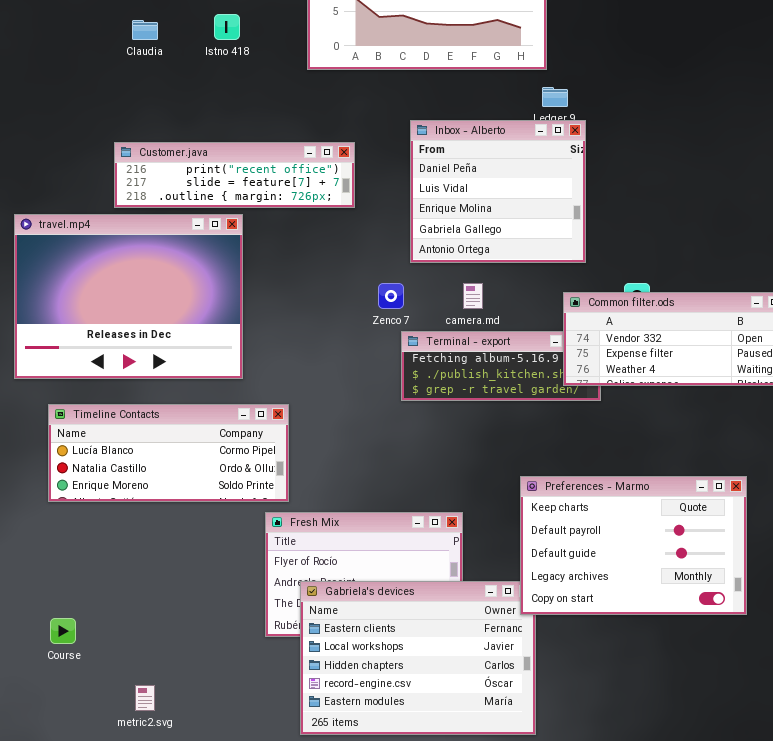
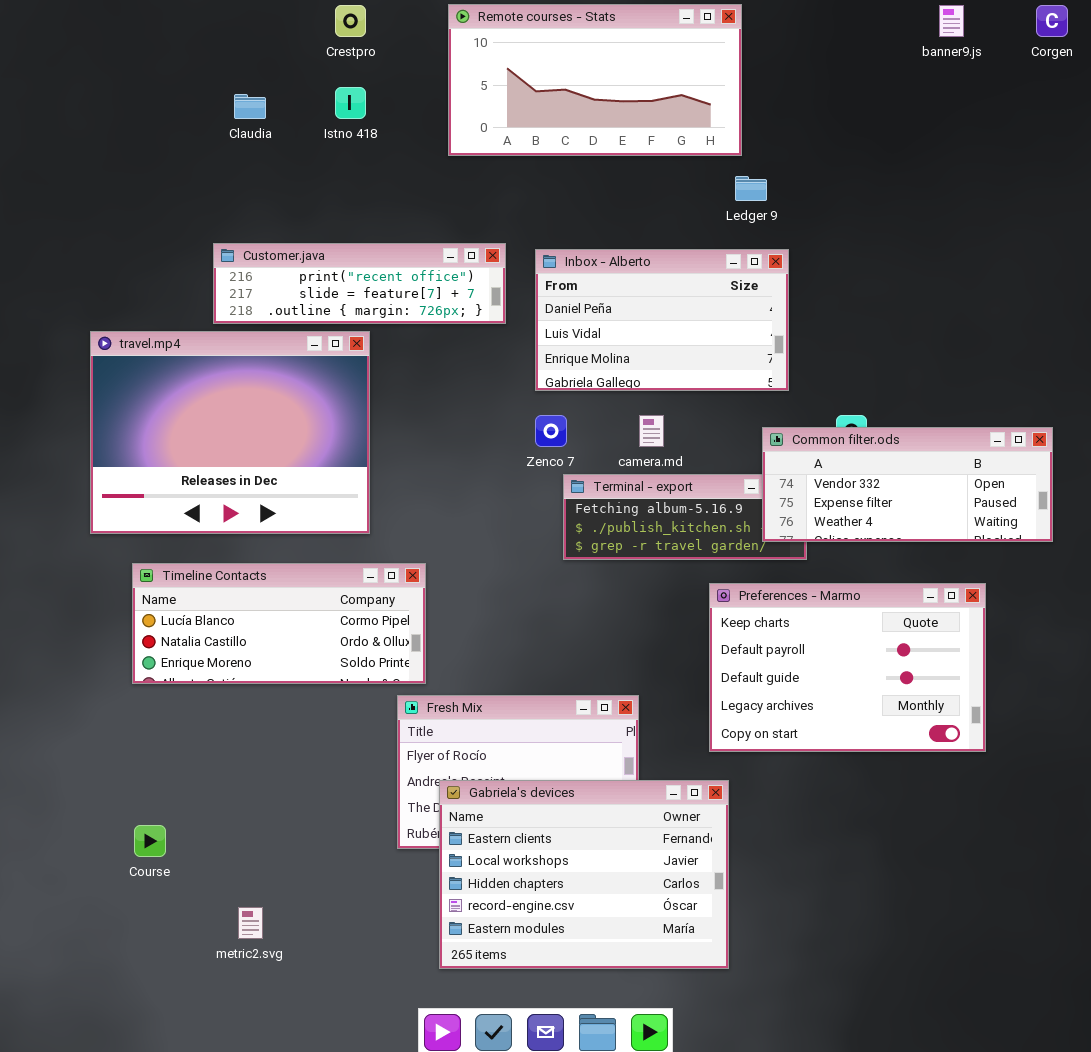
Inbox - Alberto: [410,120,586,263] -> [535,249,789,391], resized
Preferences - Marmo: [520,476,747,615] -> [709,583,986,752], moved

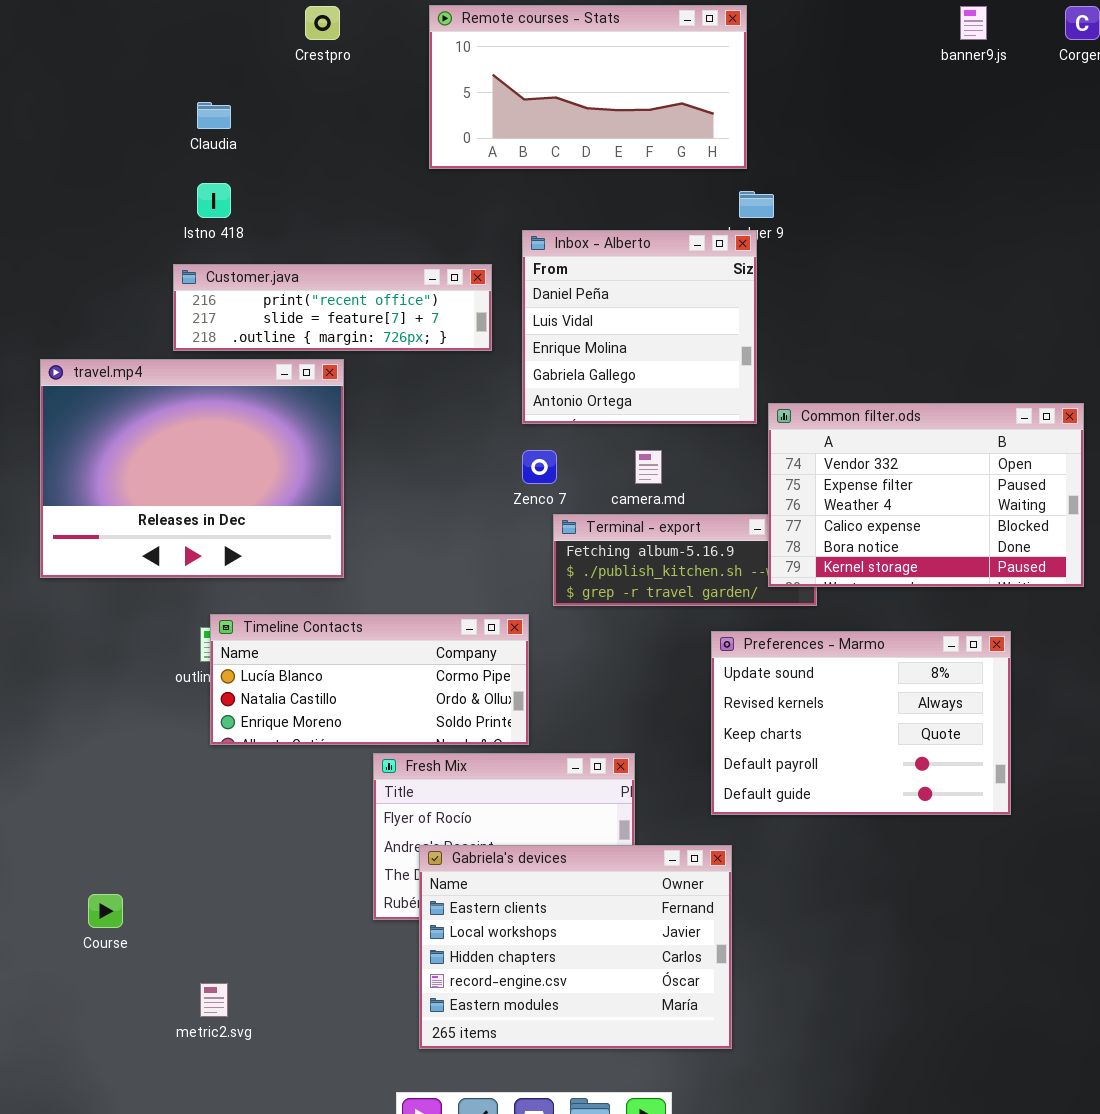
Istno 418: [335,87,366,119] -> [197,183,231,218], moved
Inbox - Alberto: [535,249,789,391] -> [522,230,757,424], resized
Common filter.ods: [762,427,1053,542] -> [768,403,1084,587], resized
Timeline Contacts: [132,563,426,684] -> [210,614,529,745], moved
Preferences - Marmo: [709,583,986,752] -> [711,631,1011,815], scrolled up 2 rows

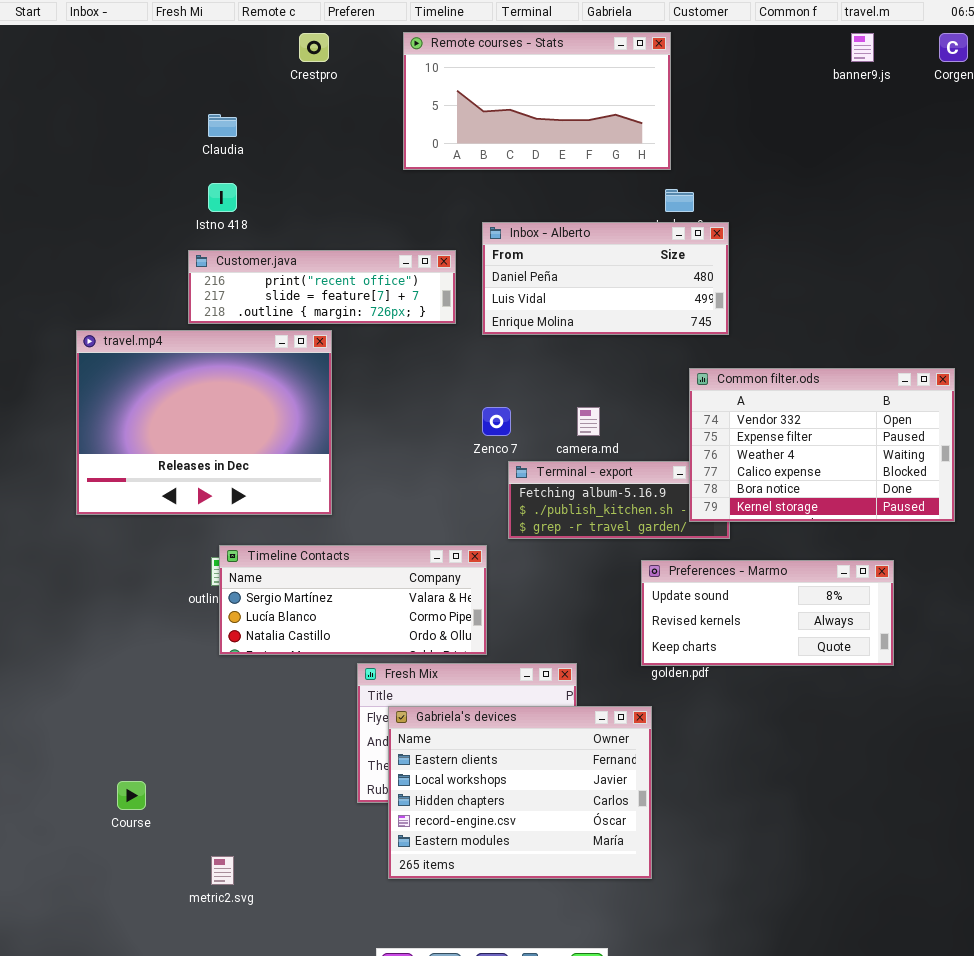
Inbox - Alberto: [522,230,757,424] -> [482,222,729,335], resized
Timeline Contacts: [210,614,529,745] -> [219,545,487,655], scrolled up 1 row
Preferences - Marmo: [711,631,1011,815] -> [641,560,894,666], resized
Gabriela's devices: [419,845,732,1049] -> [388,706,652,879], moved

